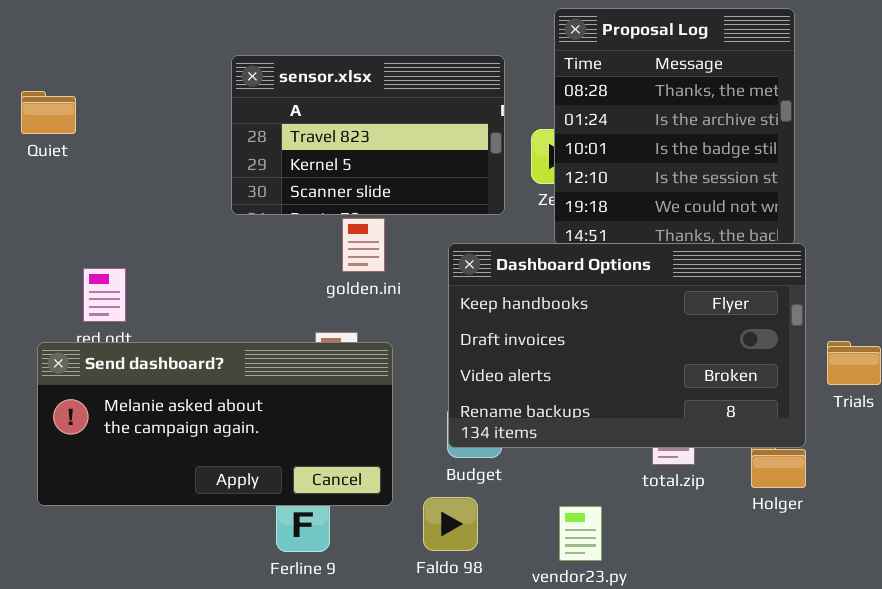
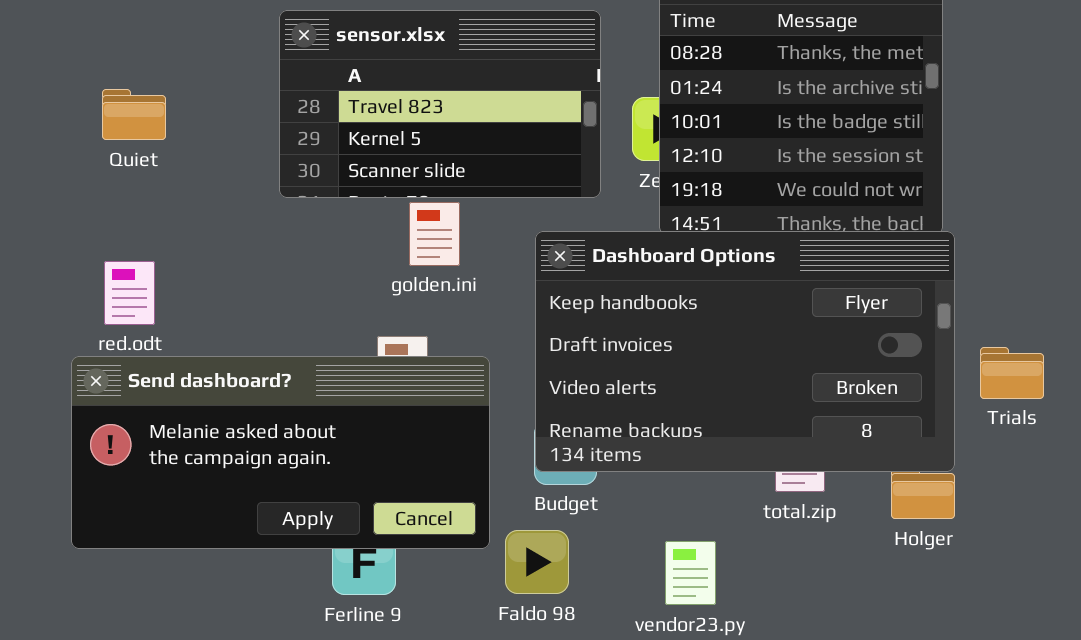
Quiet: [21,91,76,134] -> [102,89,166,140], moved
Send dashboard?: [37,342,393,506] -> [71,356,490,549], moved

